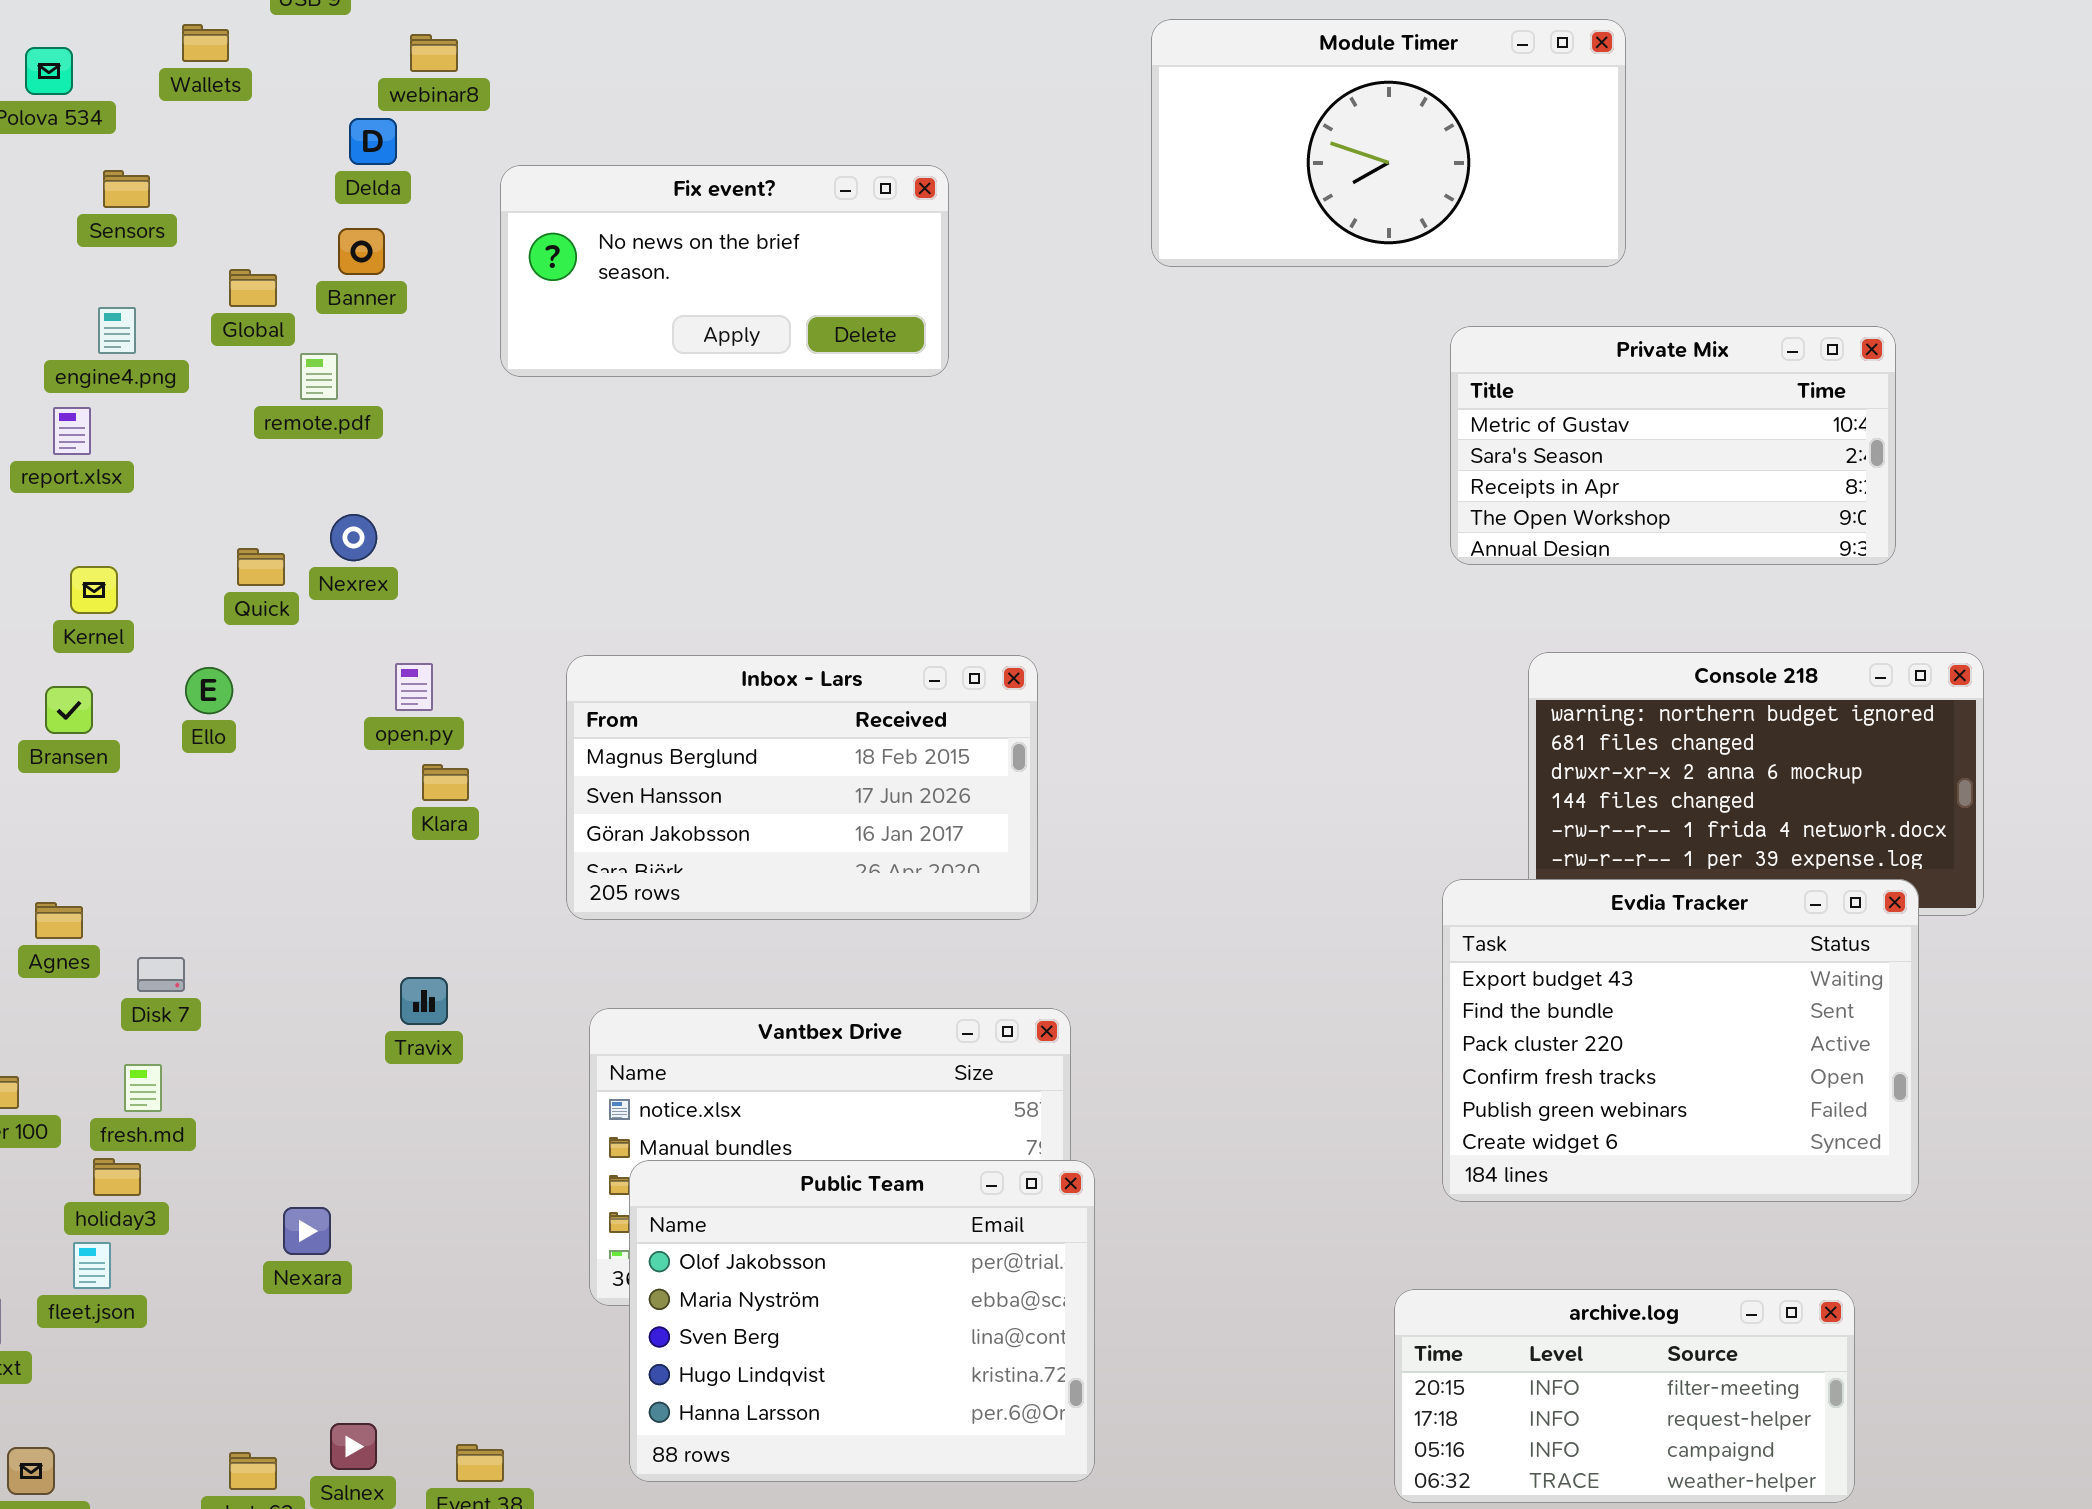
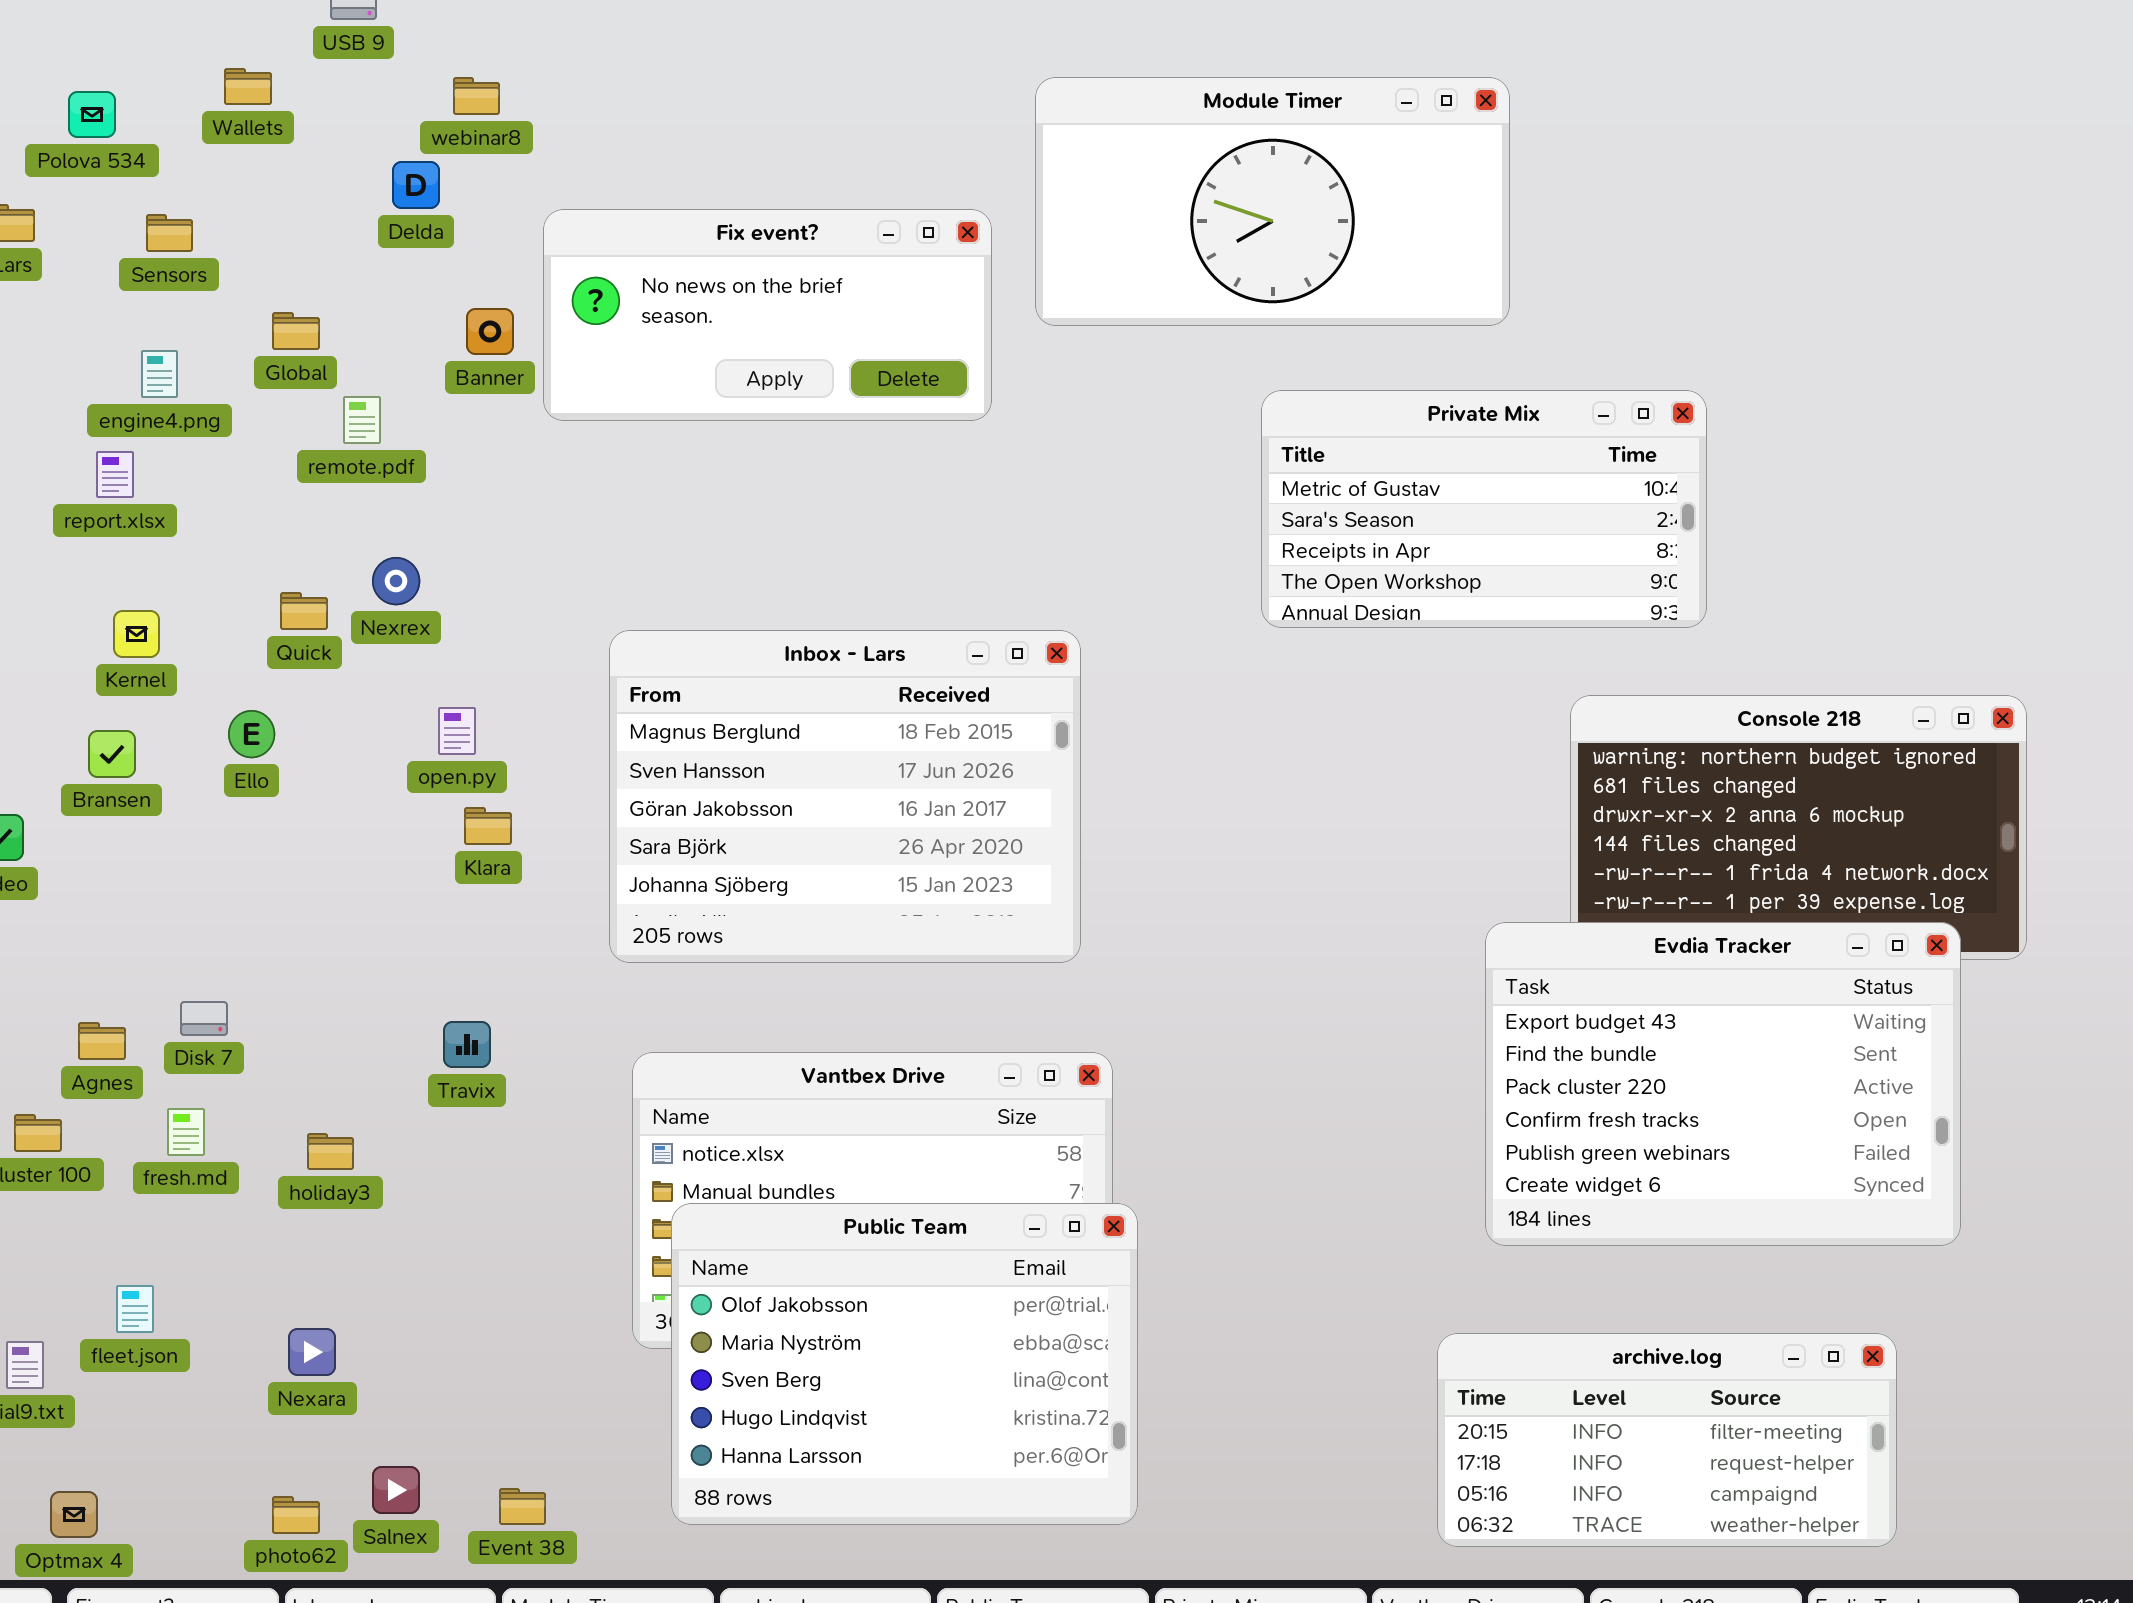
Module Timer: [1151,19,1626,267] -> [1035,77,1510,326], moved
Banner: [338,228,385,275] -> [466,308,514,355], moved
Private Mix: [1450,326,1896,565] -> [1261,390,1707,628], moved
Inbox - Lars: [566,655,1038,920] -> [609,630,1081,963], resized
Agnes: [35,902,83,939] -> [78,1022,126,1060], moved
holiday3: [93,1158,141,1196] -> [307,1133,354,1170], moved
Nexara: [283,1207,331,1255] -> [288,1328,336,1376], moved

